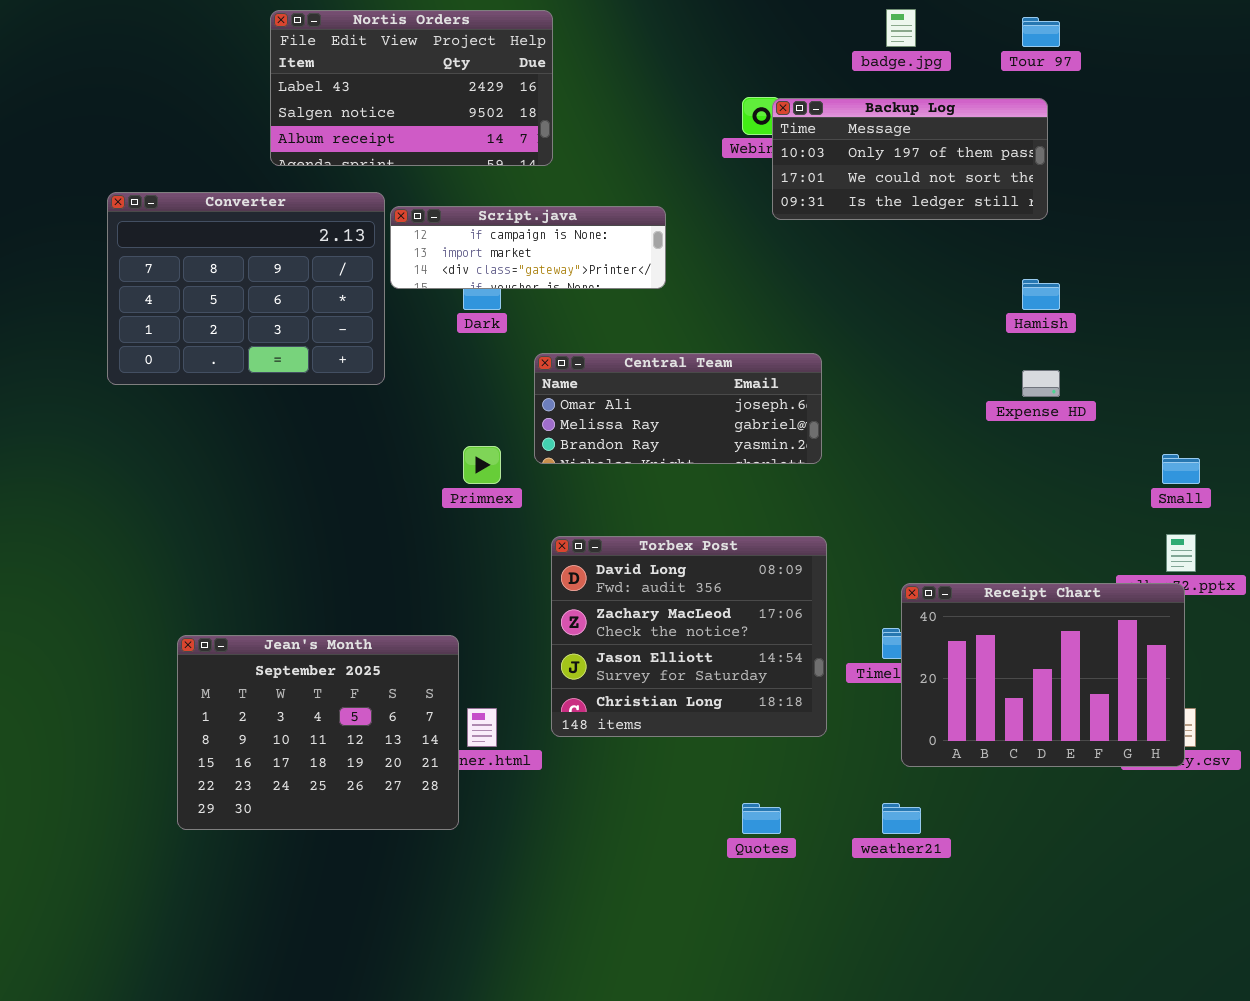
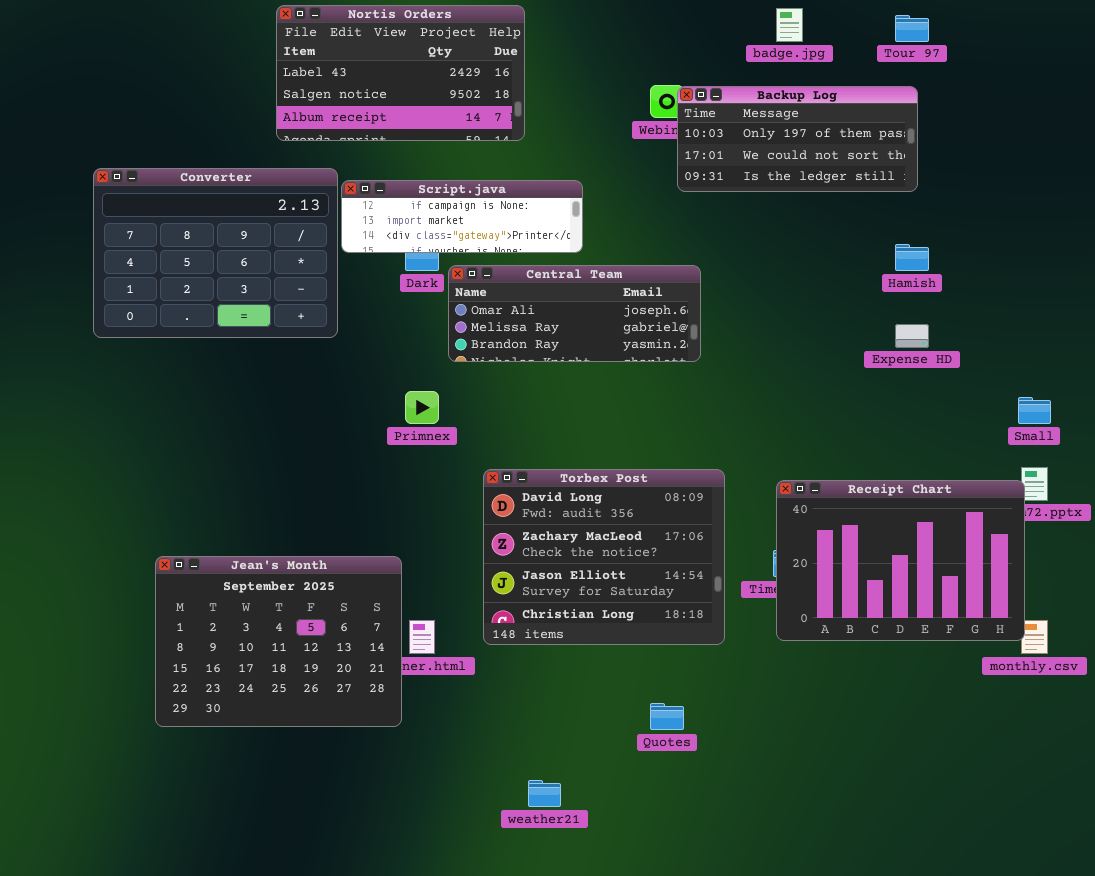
Nortis Orders: [270,10,553,166] -> [276,5,525,141], moved
Central Team: [534,353,822,464] -> [448,265,701,362], moved
Receipt Chart: [901,583,1185,767] -> [776,480,1025,641], moved
weather21: [882,803,921,834] -> [528,780,561,807], moved

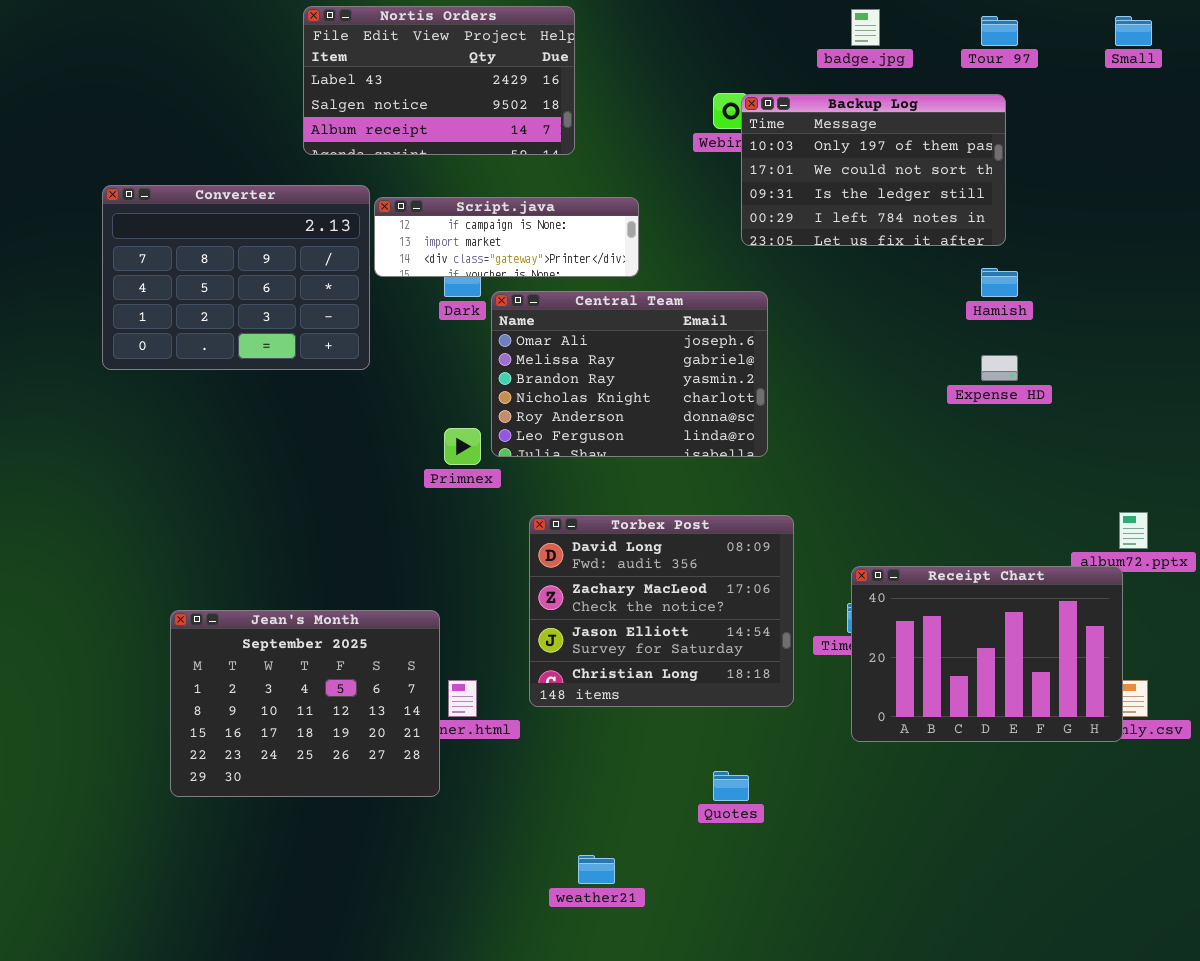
Backup Log: [677,86,918,192] -> [741,94,1006,246], resized
Central Team: [448,265,701,362] -> [491,291,768,457], resized
Small: [1018,397,1051,424] -> [1115,16,1152,46], moved
Receipt Chart: [776,480,1025,641] -> [851,566,1123,742], moved

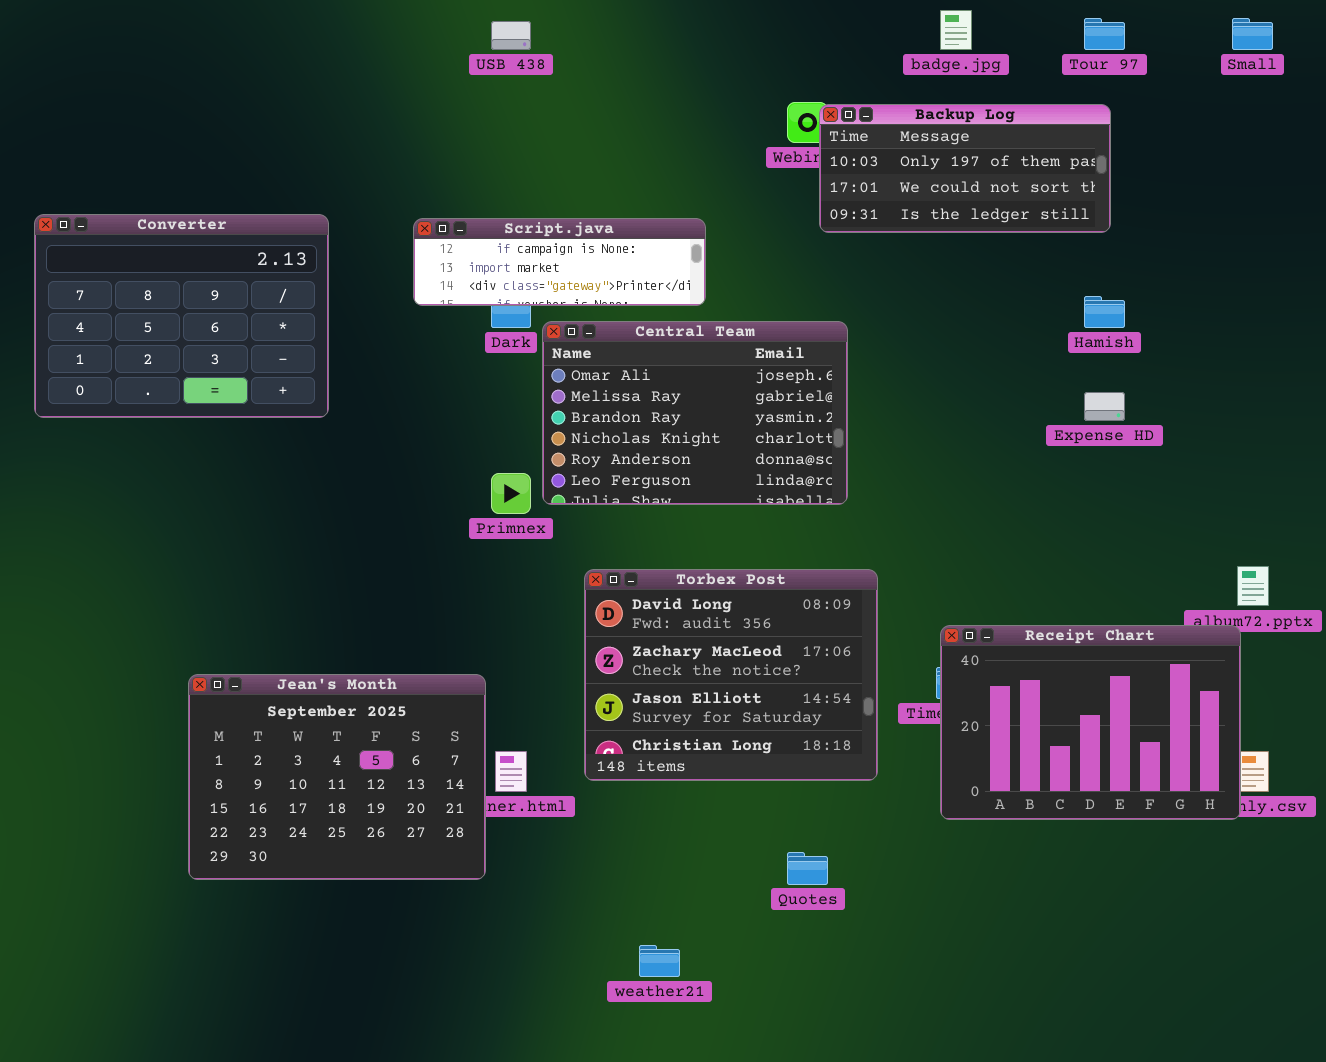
Nortis Orders: [303,6,575,155] -> none, closed
Backup Log: [741,94,1006,246] -> [819,104,1111,233], resized
Converter: [102,185,370,370] -> [34,214,329,418], moved

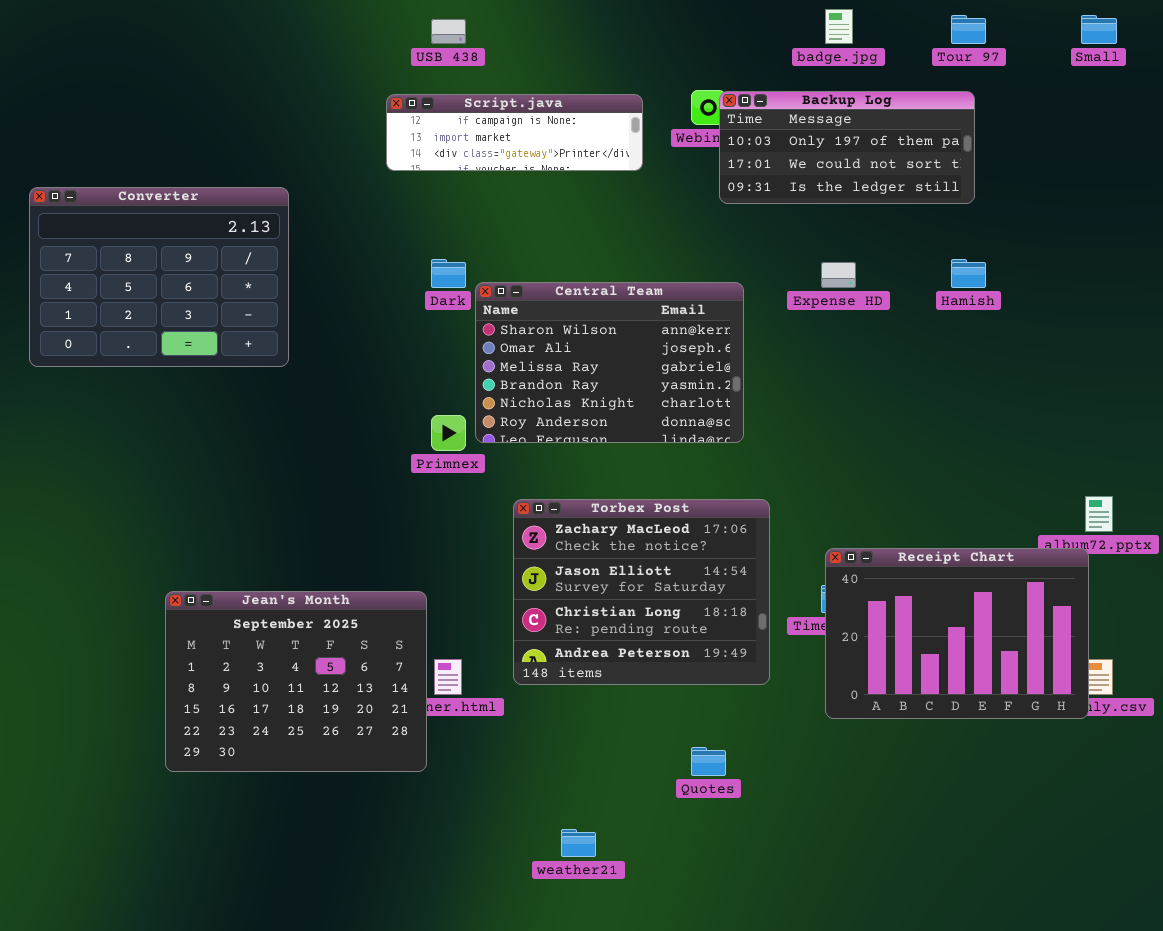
Script.java: [413,218,706,306] -> [386,94,643,171], moved
Central Team: [542,321,848,505] -> [475,282,744,443], scrolled up 1 row
Expense HD: [1084,392,1125,421] -> [821,262,856,288], moved
Torbex Post: [584,569,878,781] -> [513,499,770,685], scrolled down 1 row

